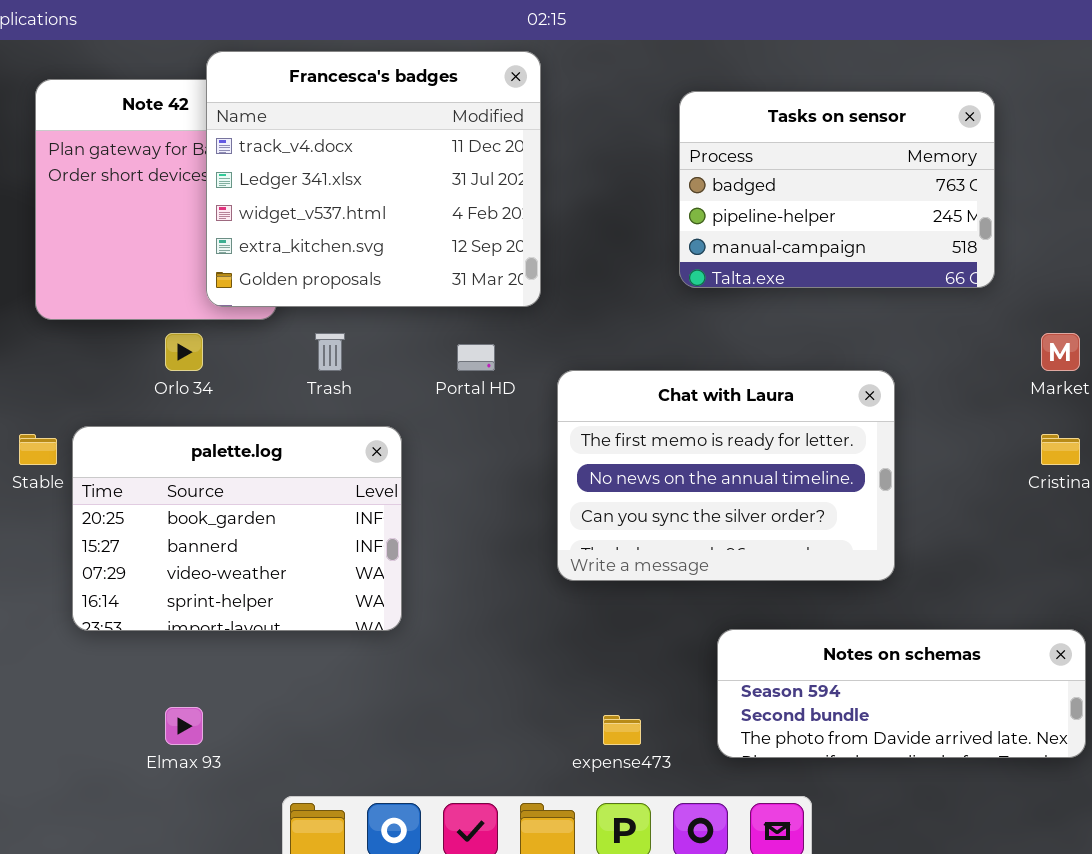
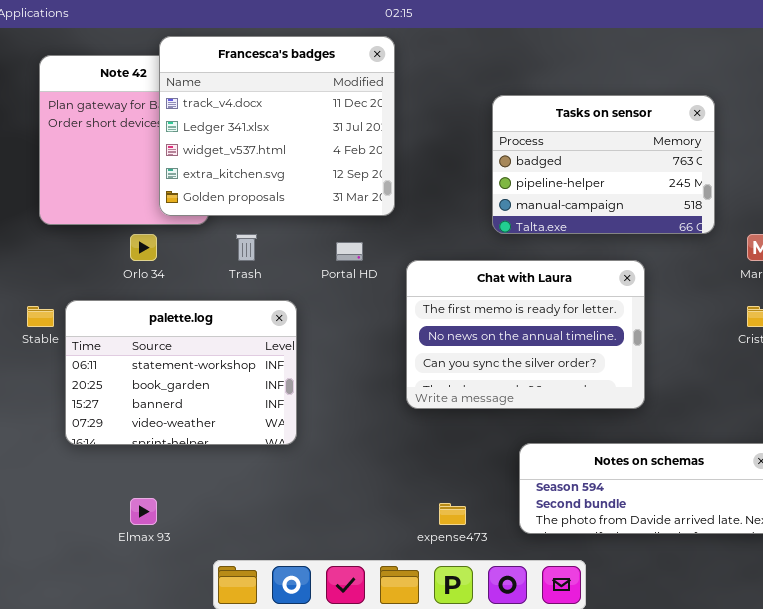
Tasks on sensor: [679,91,995,288] -> [492,95,715,234], moved
palette.log: [72,426,402,631] -> [65,300,297,445], scrolled up 1 row

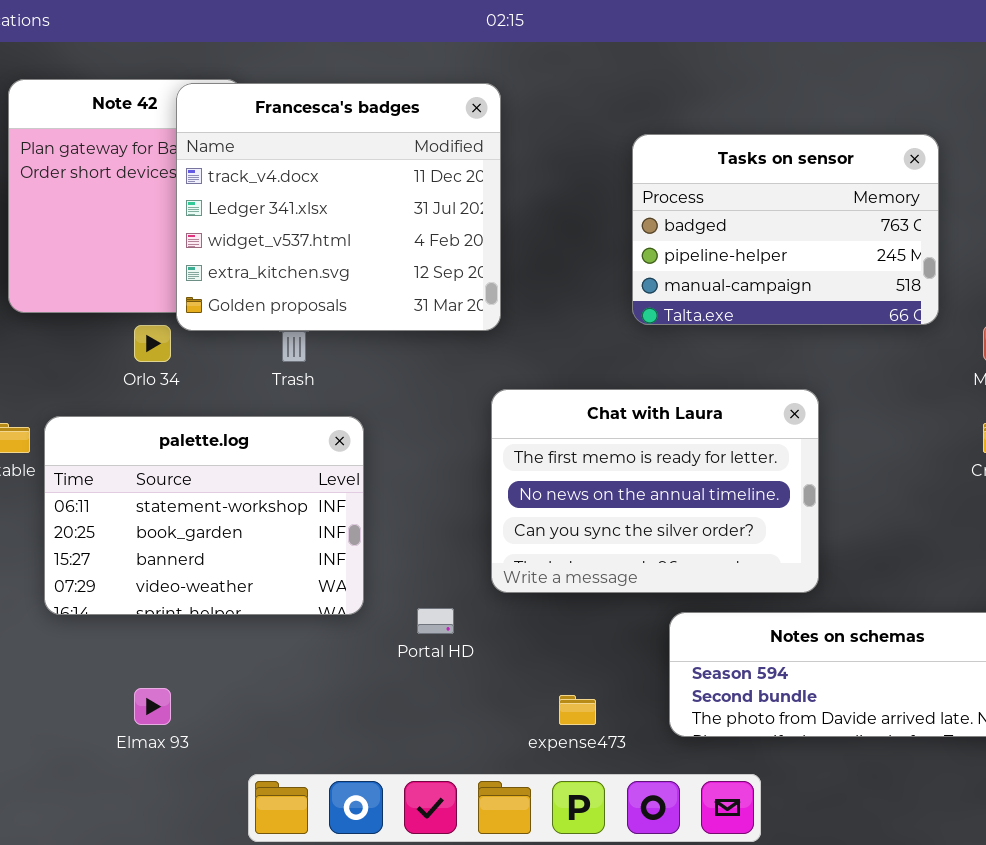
Francesca's badges: [159,36,395,216] -> [176,83,501,331], moved
Portal HD: [336,242,363,261] -> [417,608,454,634], moved
Chat with Laura: [406,260,645,409] -> [491,389,819,593], moved

